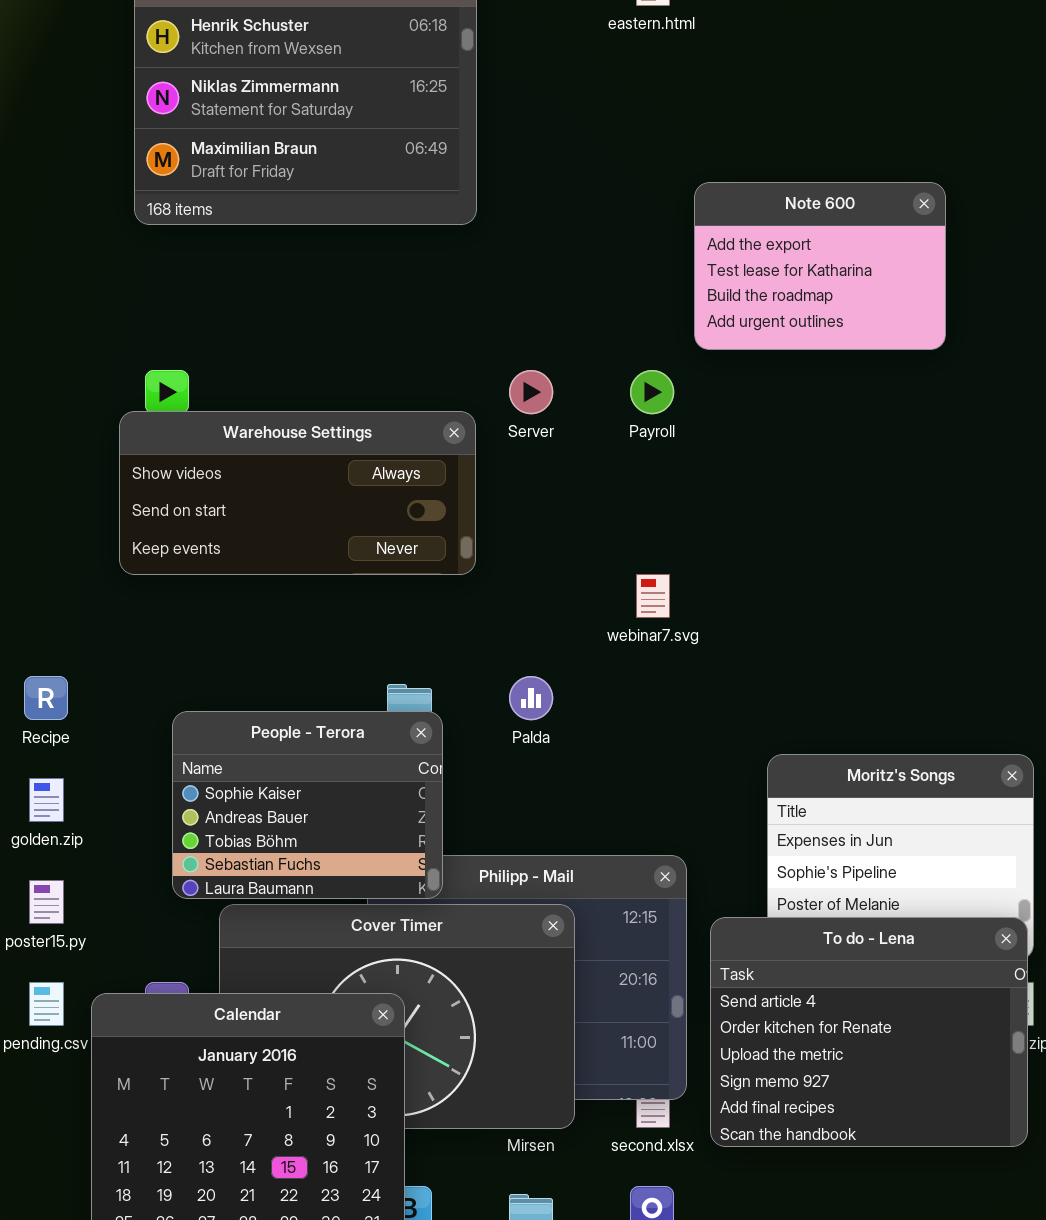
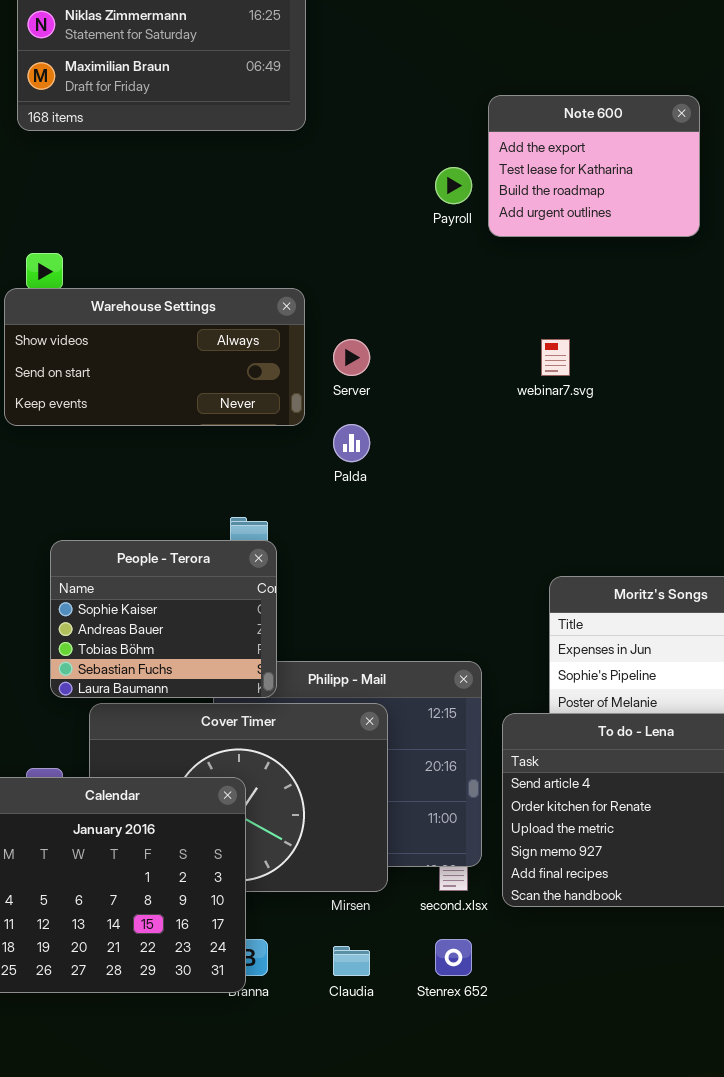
Server: [509,370,553,414] -> [333,339,370,376], moved
Payroll: [630,370,674,414] -> [435,167,472,204], moved
webinar7.svg: [636,574,670,618] -> [541,339,570,376], moved
Palda: [509,676,553,720] -> [333,424,370,462], moved

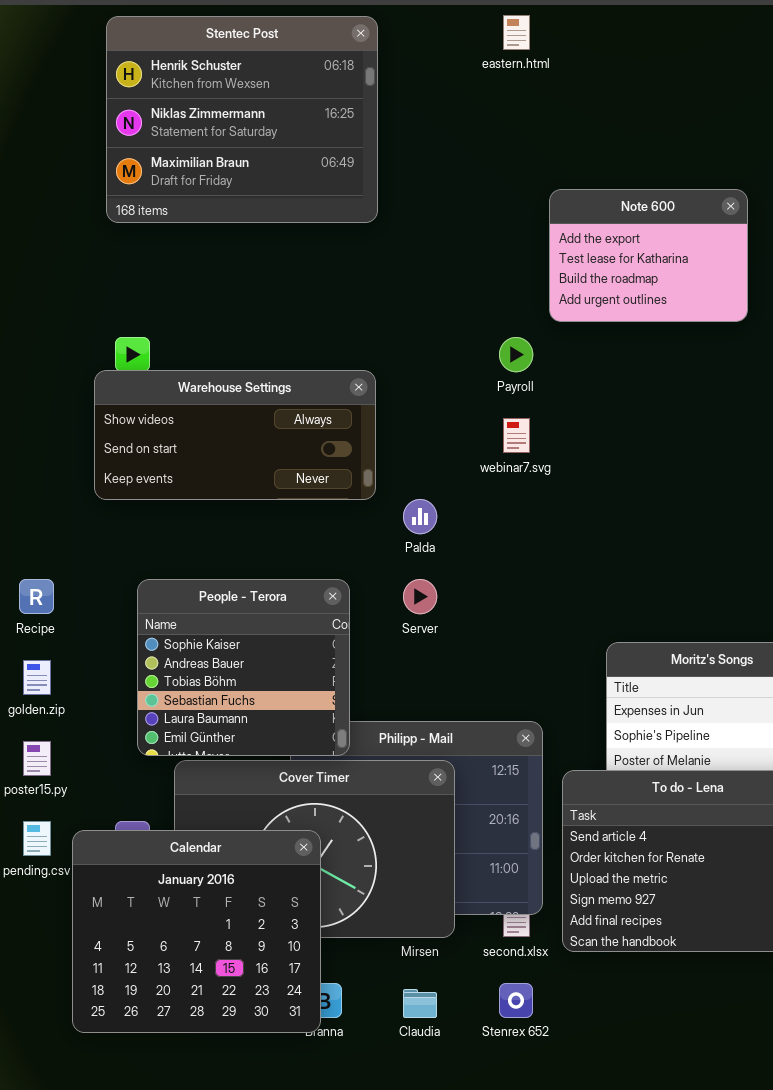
Payroll: [435,167,472,204] -> [499,337,533,372], moved
Server: [333,339,370,376] -> [403,579,437,614], moved
webinar7.svg: [541,339,570,376] -> [503,418,530,453], moved
People - Terora: [50,540,277,698] -> [137,579,350,756], resized

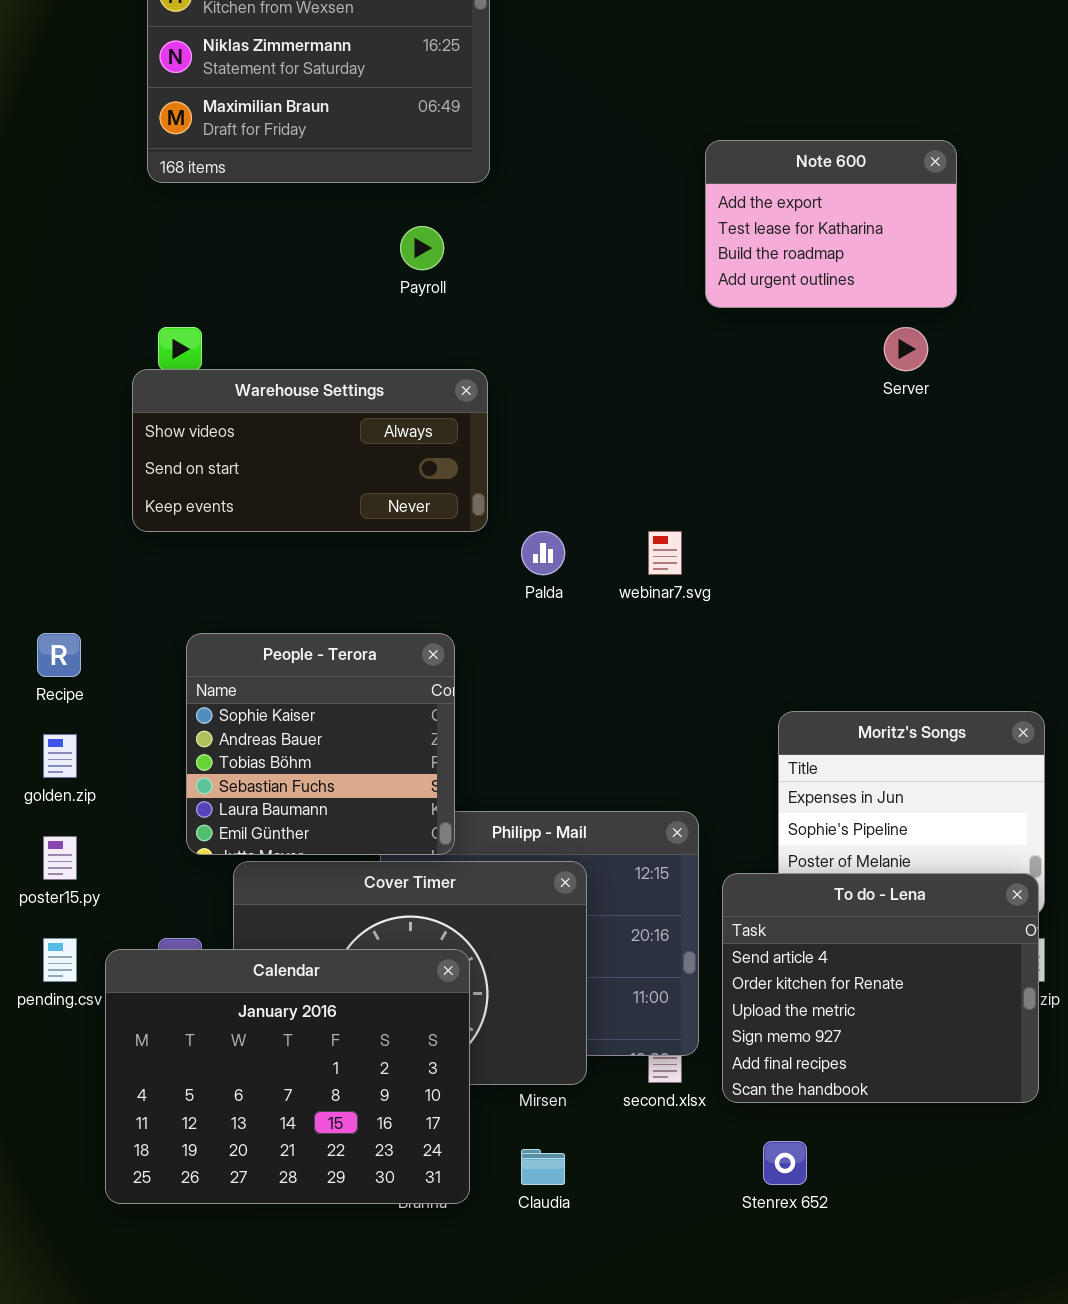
Payroll: [499,337,533,372] -> [400,226,444,270], moved
webinar7.svg: [503,418,530,453] -> [648,531,682,575], moved
Server: [403,579,437,614] -> [884,327,928,371], moved
Calendar: [72,830,321,1033] -> [105,949,470,1204], resized
Stenrex 652: [499,983,533,1018] -> [763,1141,807,1185], moved

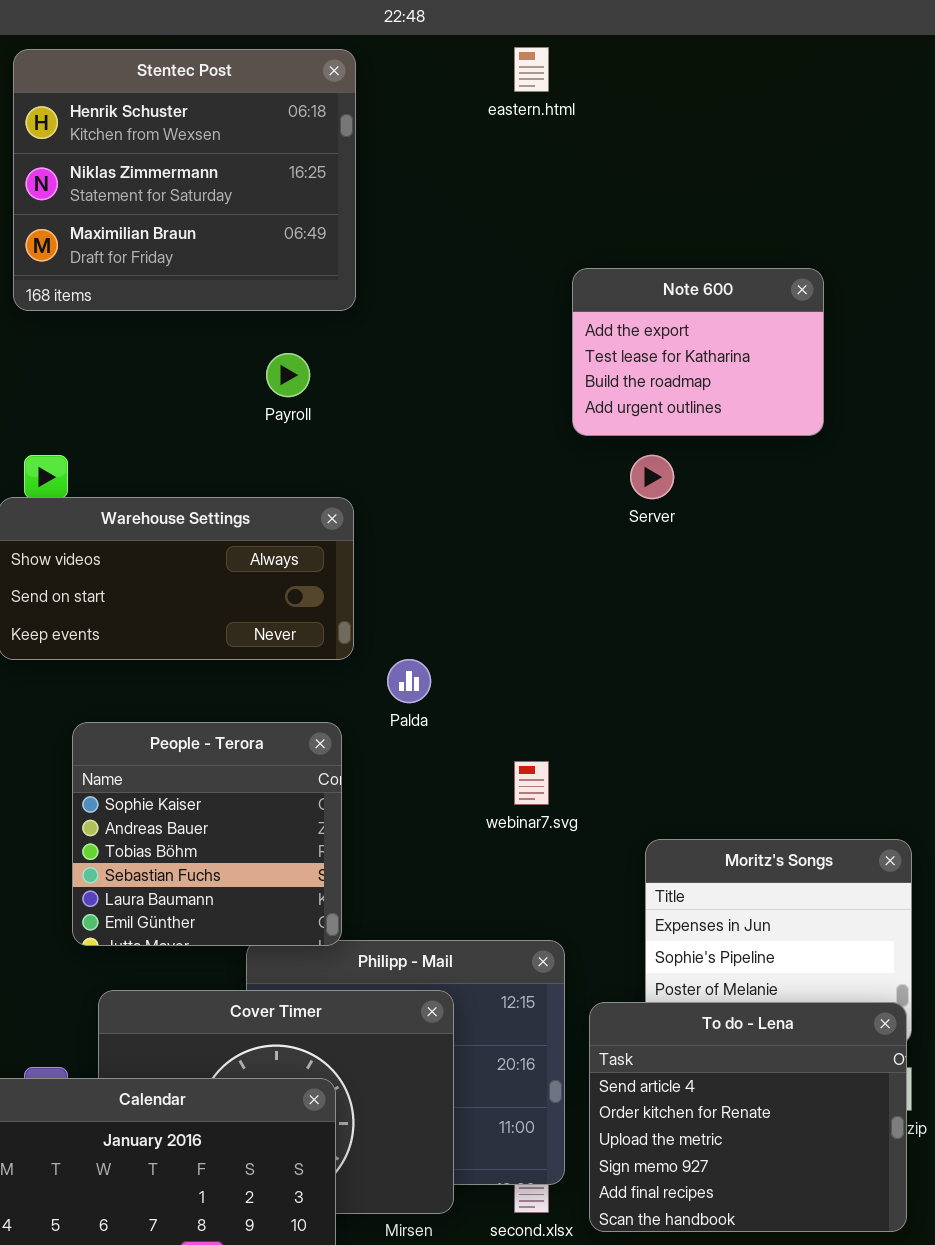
Server: [884,327,928,371] -> [630,455,674,499], moved
webinar7.svg: [648,531,682,575] -> [514,761,549,805], moved
People - Terora: [186,633,455,855] -> [72,722,342,946], moved

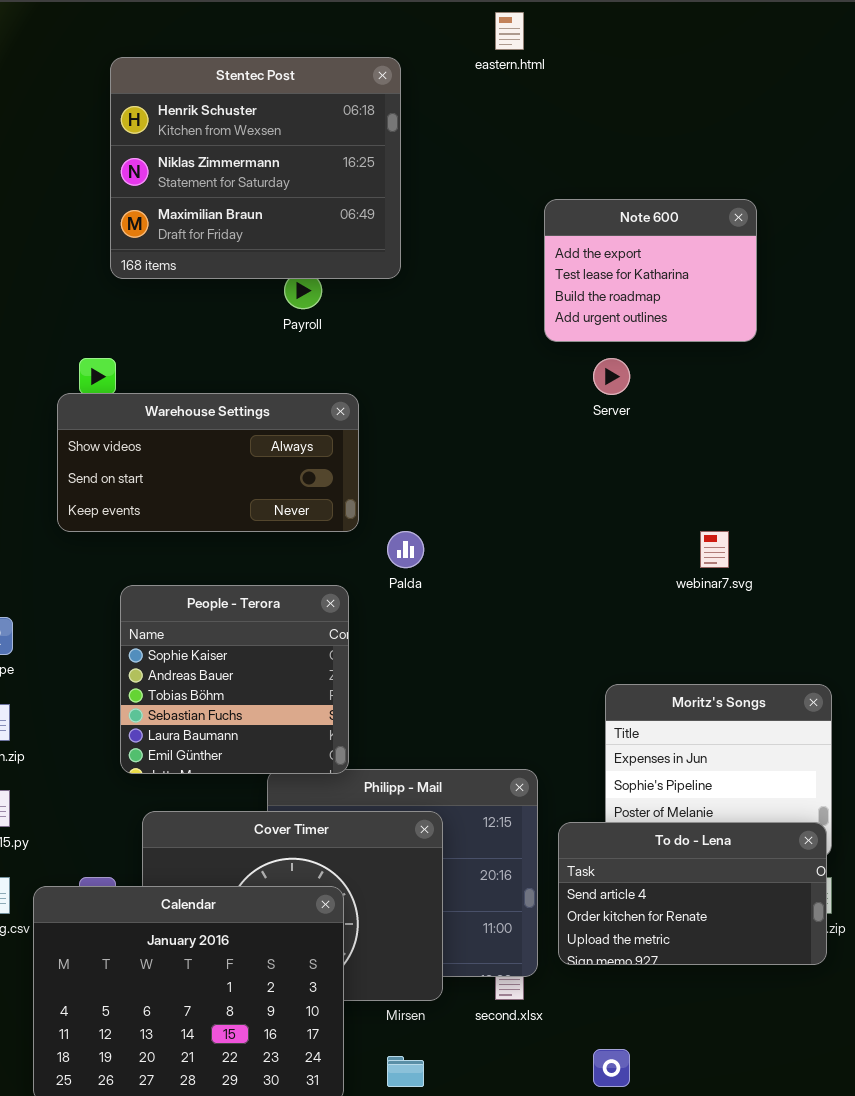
Stentec Post: [13,49,356,311] -> [110,57,401,279], moved
webinar7.svg: [514,761,549,805] -> [700,531,729,568], moved
To do - Lena: [589,1002,907,1232] -> [558,822,827,965], resized

